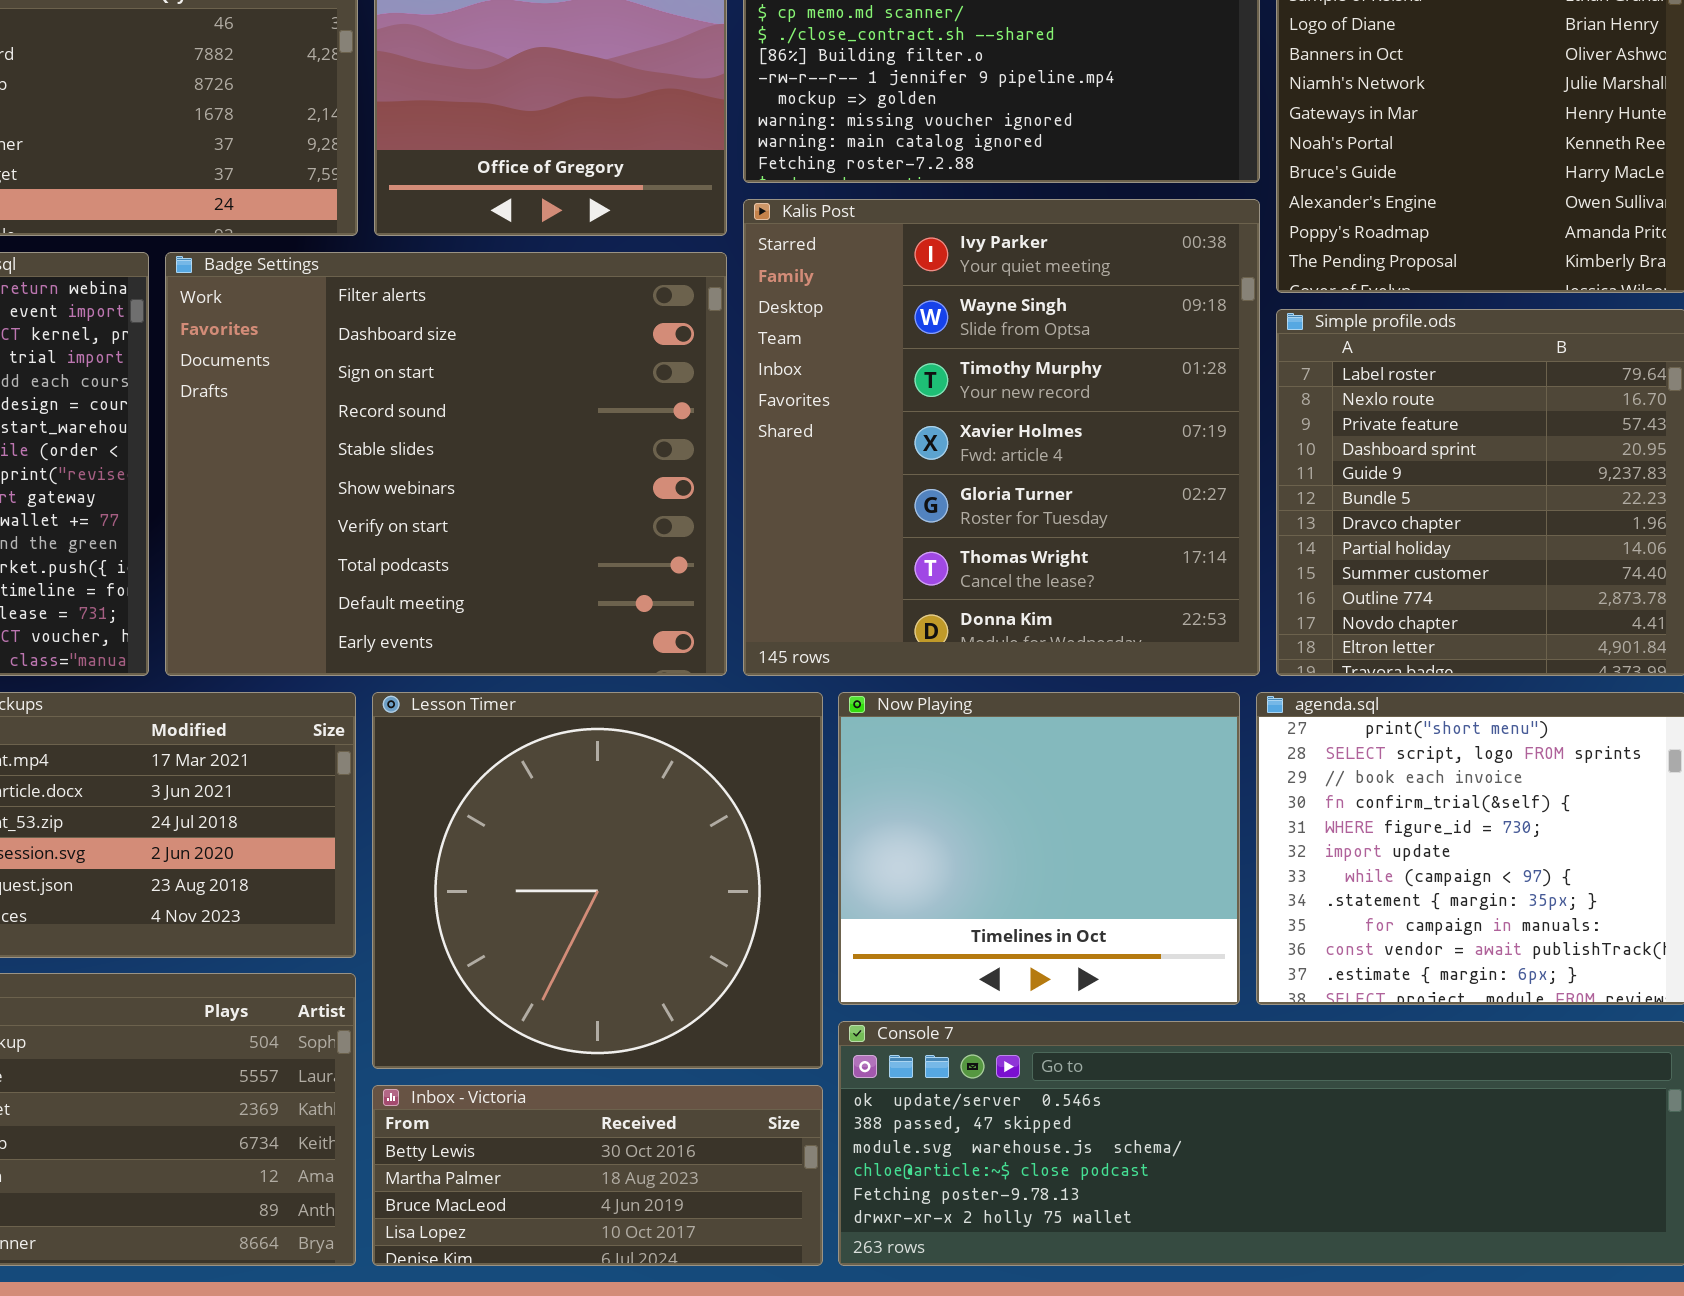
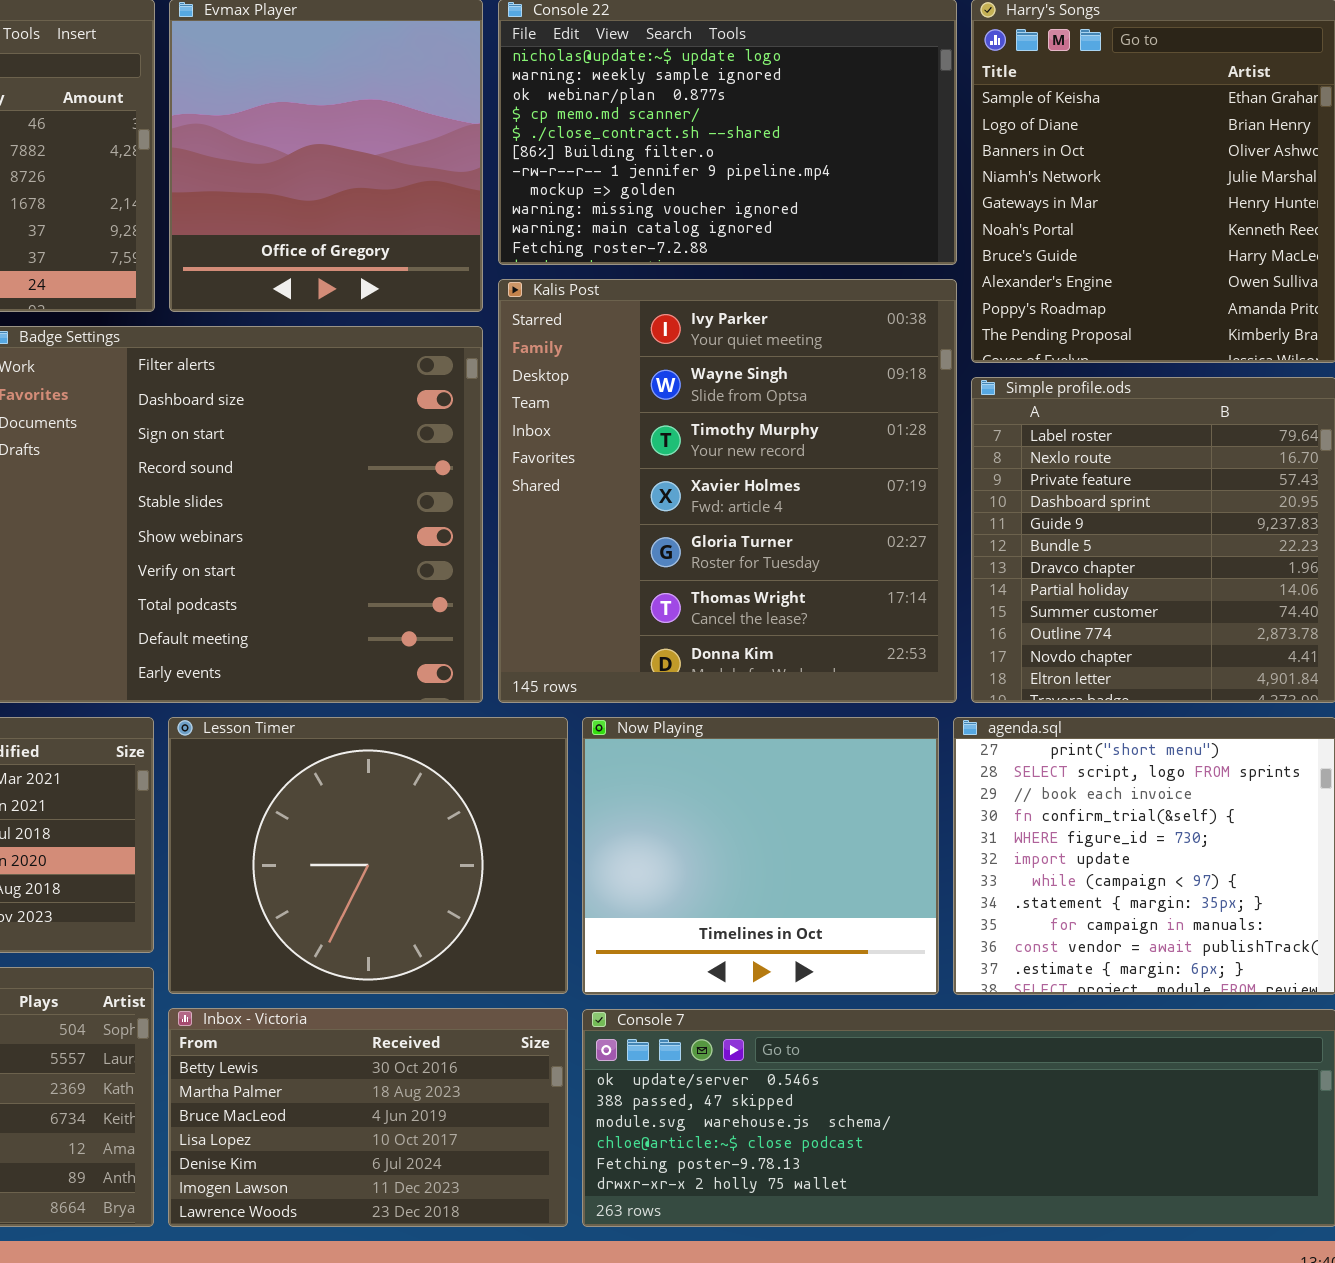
Lesson Timer: [372,692,823,1069] -> [168,717,568,994], resized
Inbox - Victoria: [372,1085,823,1266] -> [168,1008,568,1227], resized

